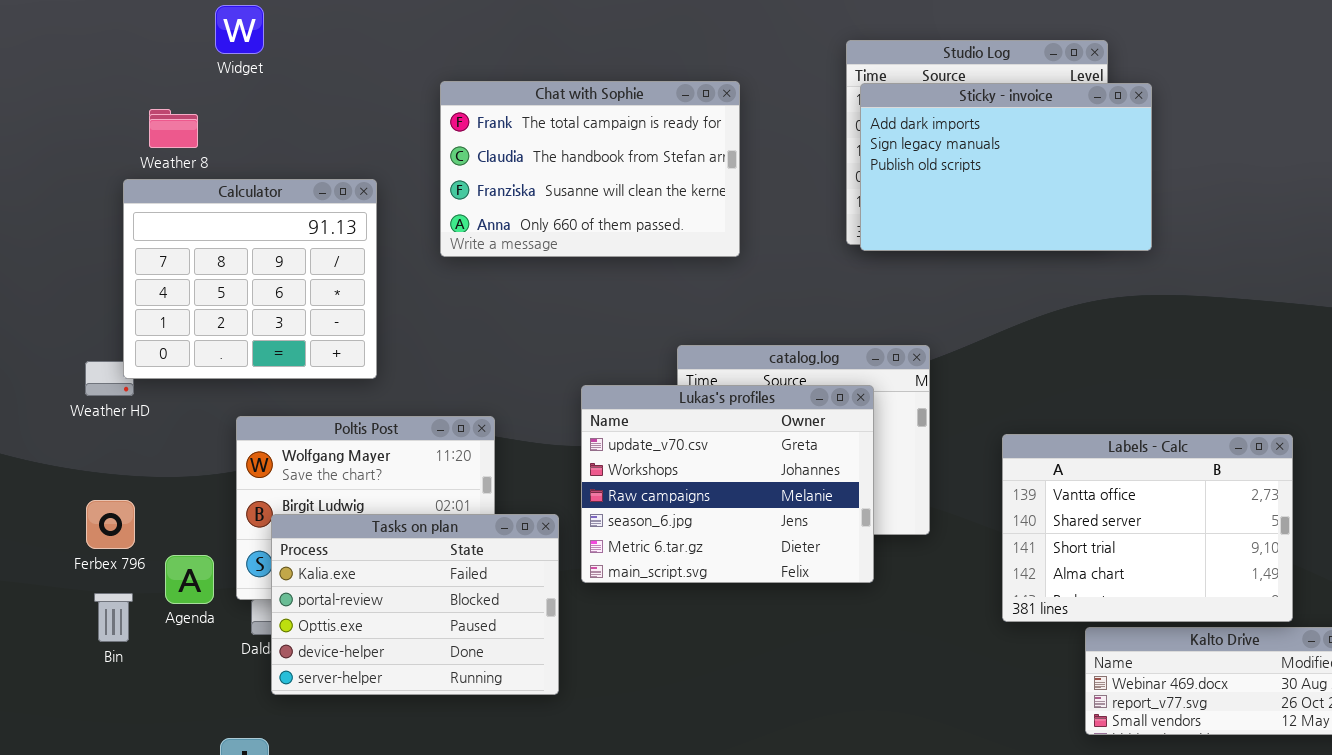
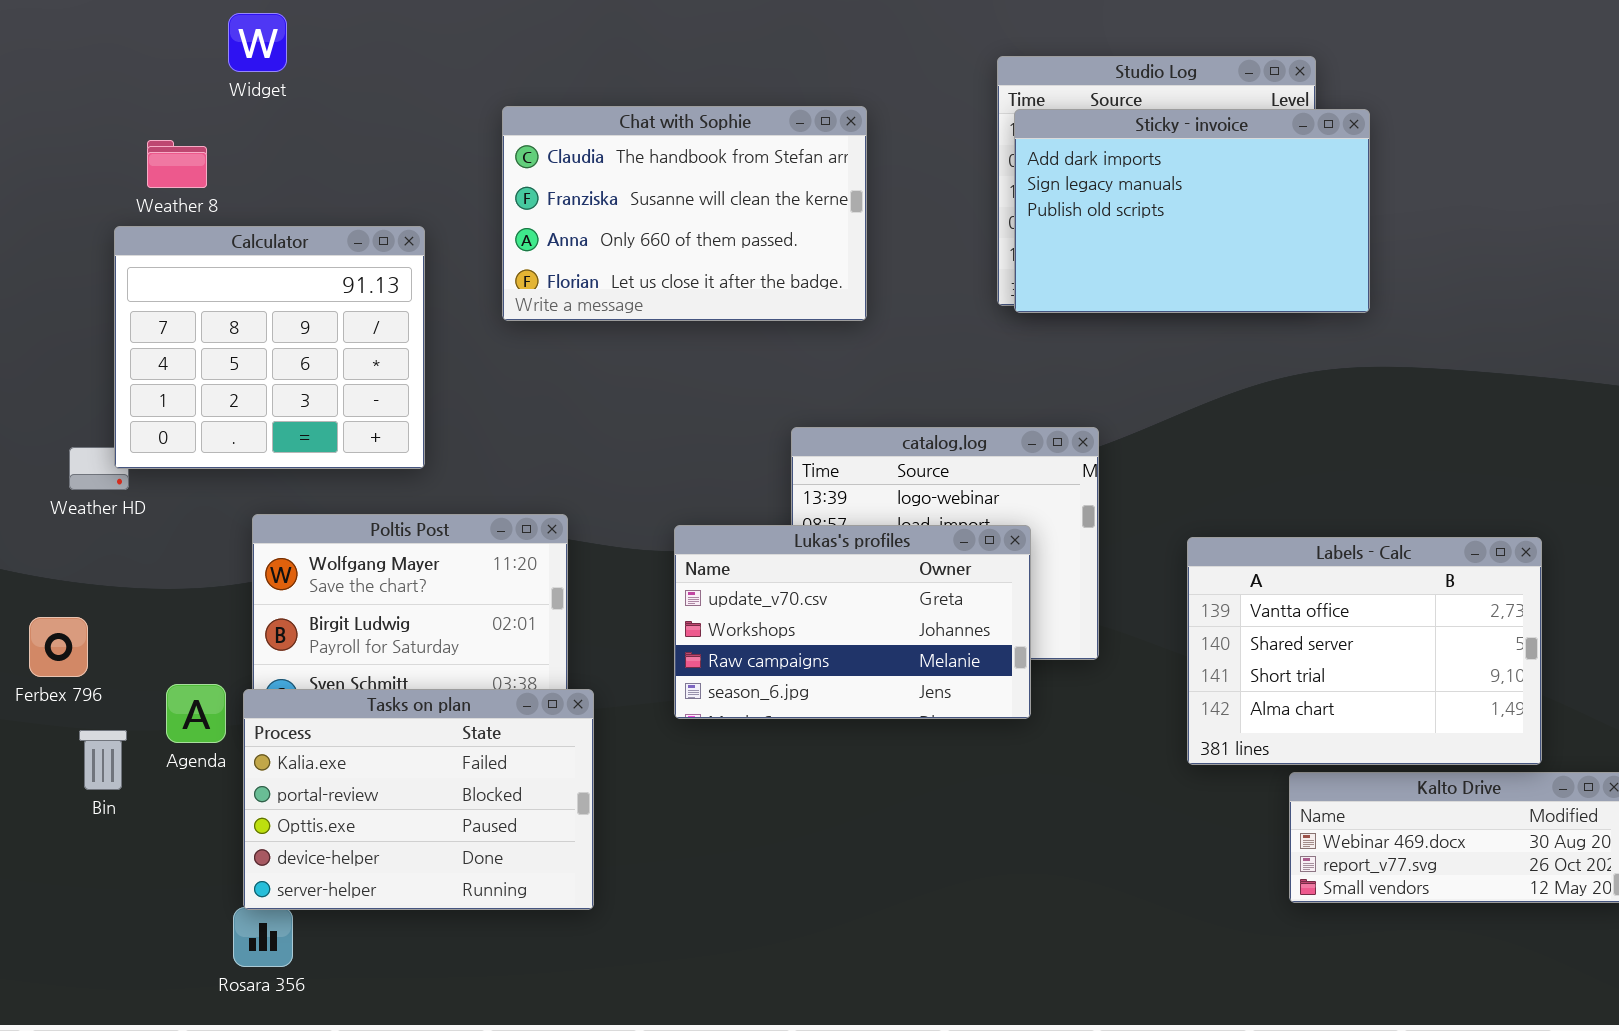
Chat with Sophie: [440,81,740,257] -> [502,106,867,321], scrolled down 1 row
Lukas's profiles: [581,385,874,583] -> [674,525,1031,719], resized
Ferbex 796: [86,500,135,549] -> [29,617,88,677], moved
Tasks on plan: [271,514,559,695] -> [243,689,594,910], moved

